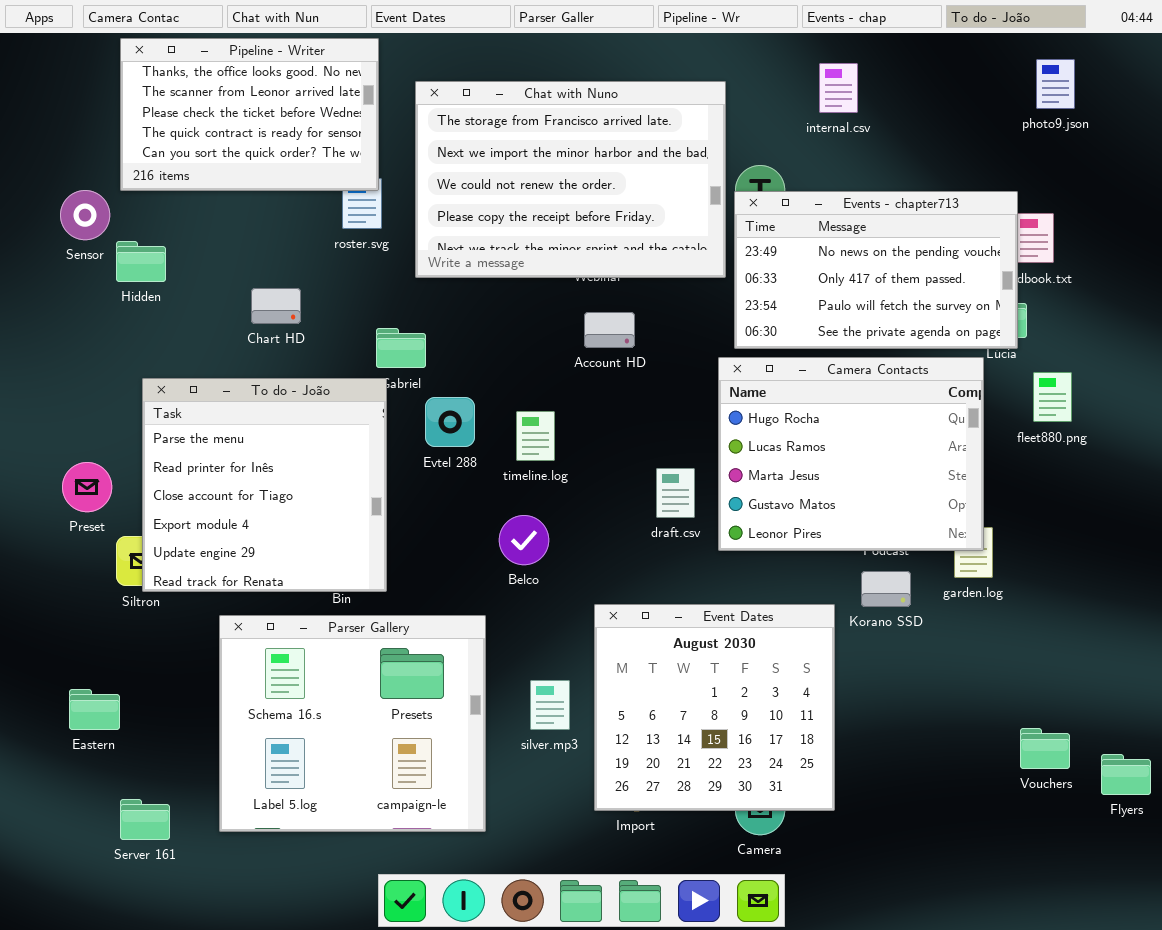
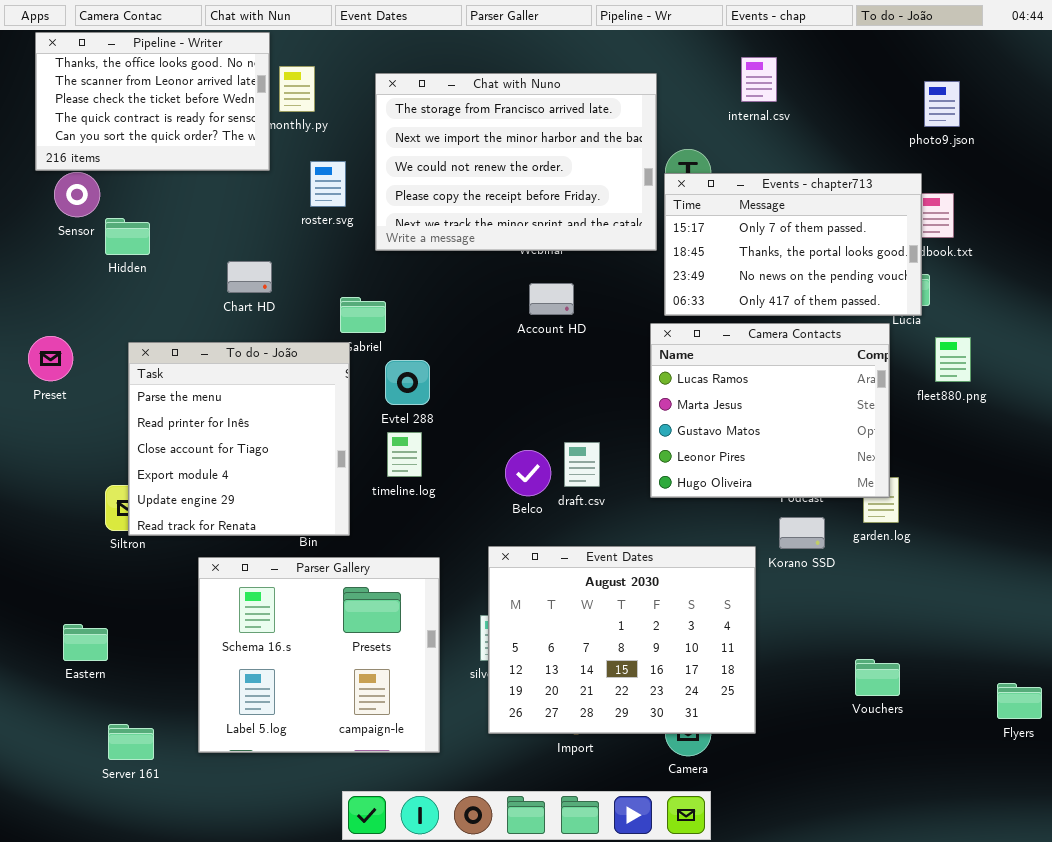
Pipeline - Writer: [120,38,379,191] -> [35,32,270,171], moved
photo9.json: [1036,59,1075,109] -> [924,81,960,127], moved
Events - chapter713: [734,191,1018,349] -> [664,173,922,316], scrolled up 2 rows
Camera Contacts: [718,357,984,551] -> [650,323,890,498], scrolled down 1 row
timeline.log: [516,411,555,461] -> [387,432,422,477], moved
Preset: [62,462,112,512] -> [28,336,73,381], moved
draft.csv: [656,468,695,518] -> [564,442,600,487], moved
Belco: [499,515,549,565] -> [505,450,551,496], moved
Event Dates: [594,604,835,811] -> [488,546,756,734], resized
Vouchers: [1020,728,1070,769] -> [855,659,900,696], moved

